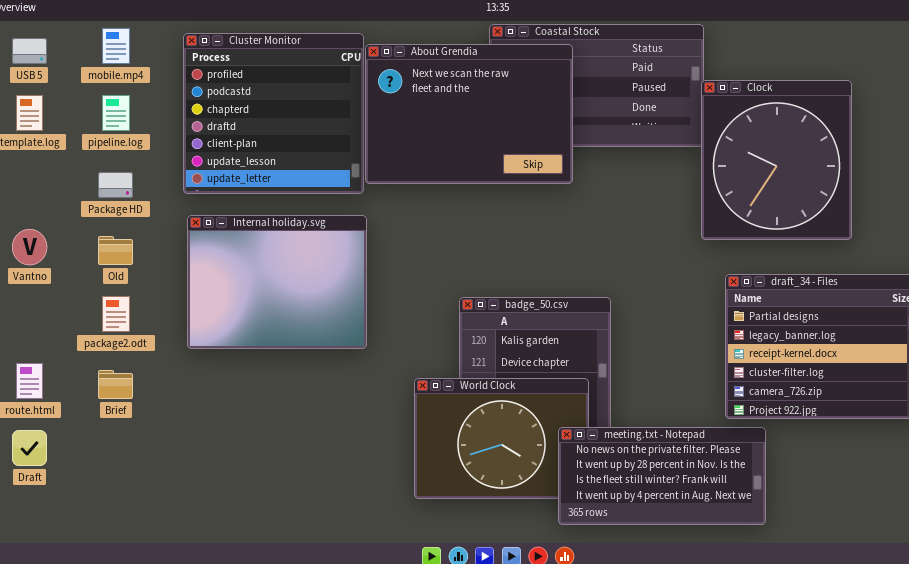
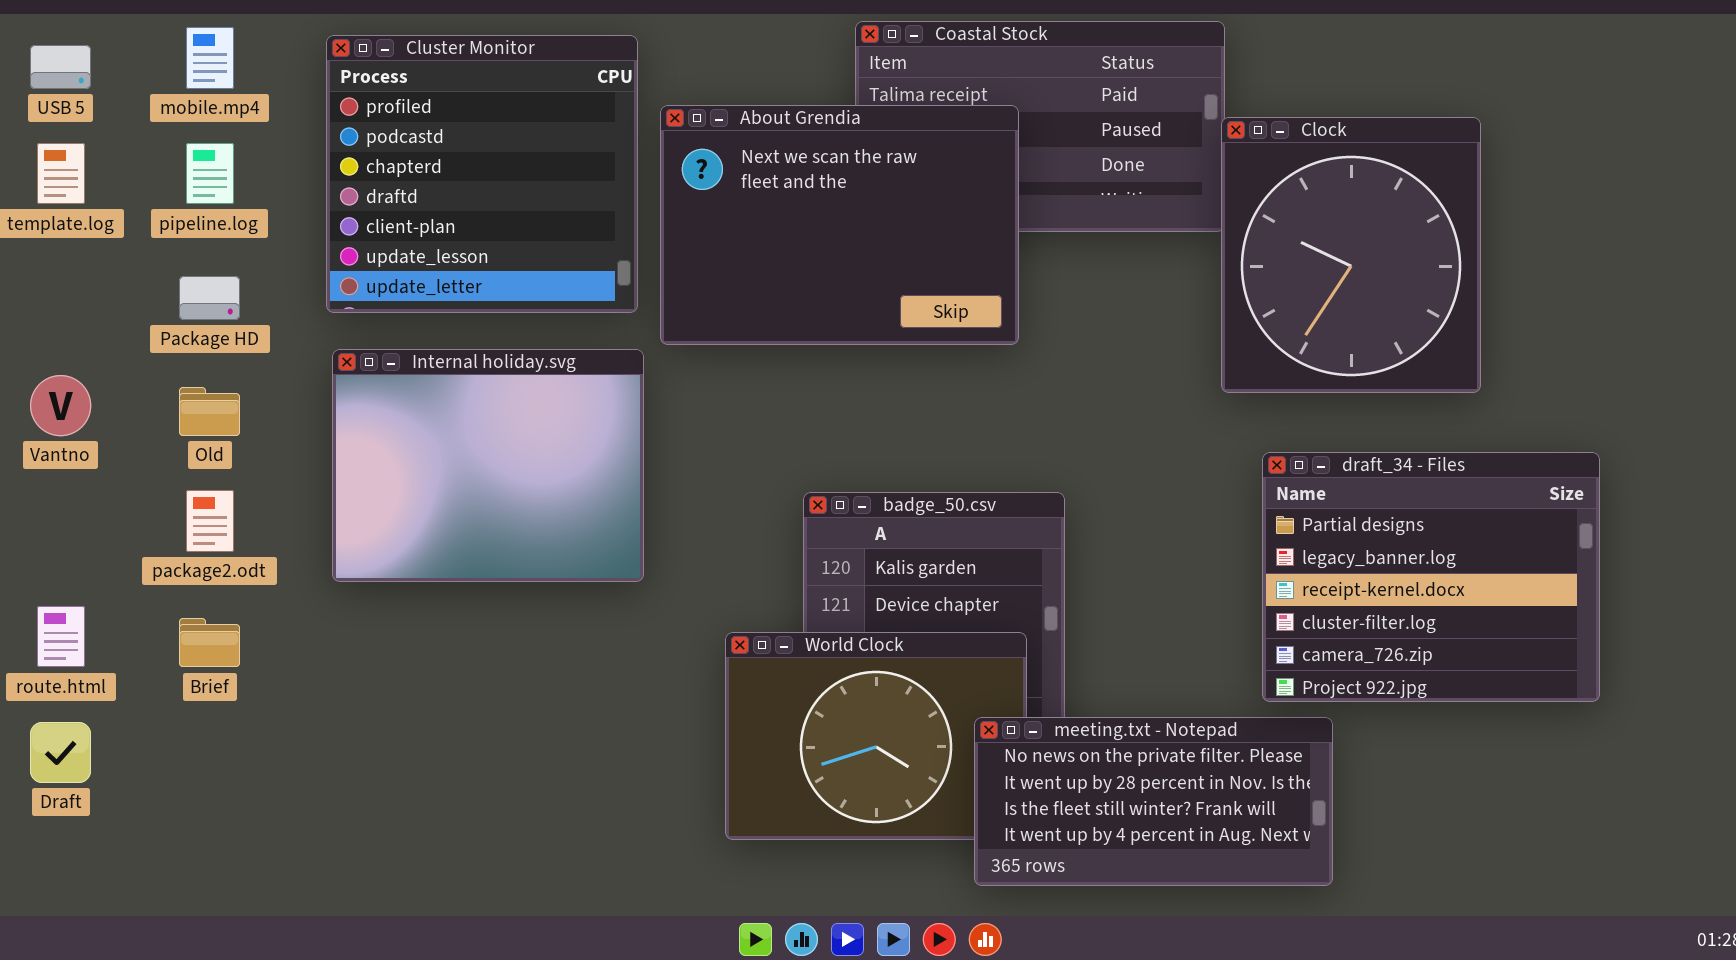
About Grendia: [365,44,573,184] -> [660,105,1019,345], moved

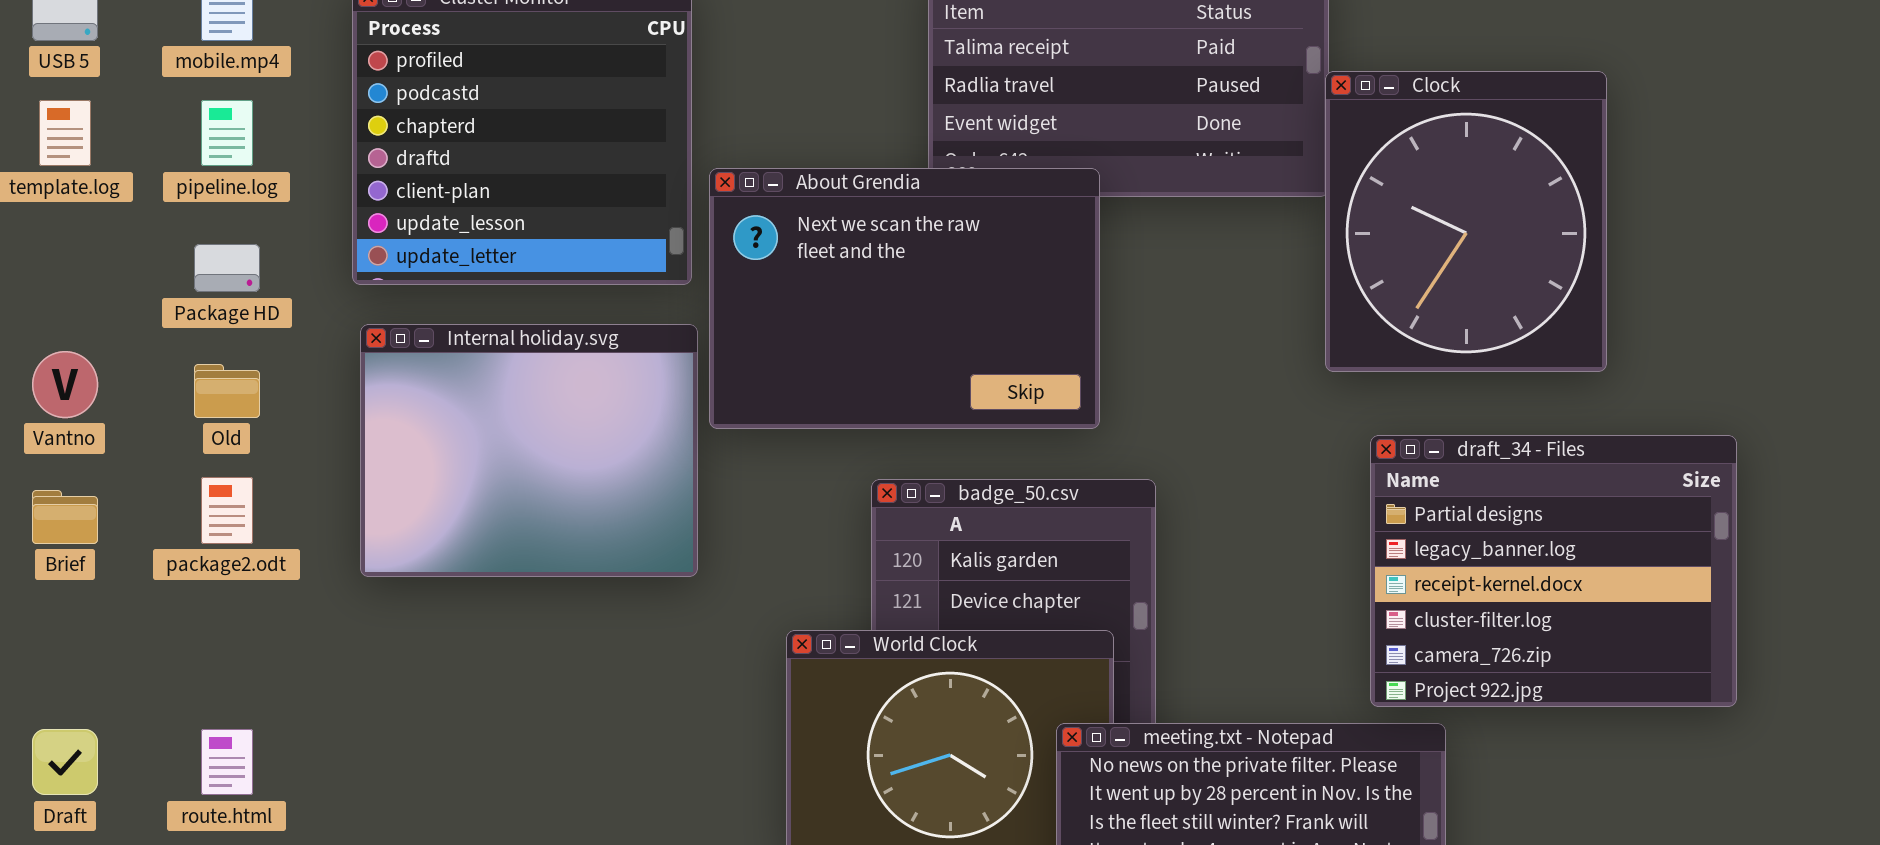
About Grendia: [660,105,1019,345] -> [709,168,1100,429], moved
route.html: [37,606,85,667] -> [201,729,253,795], moved
Brief: [179,618,240,667] -> [32,490,98,544], moved

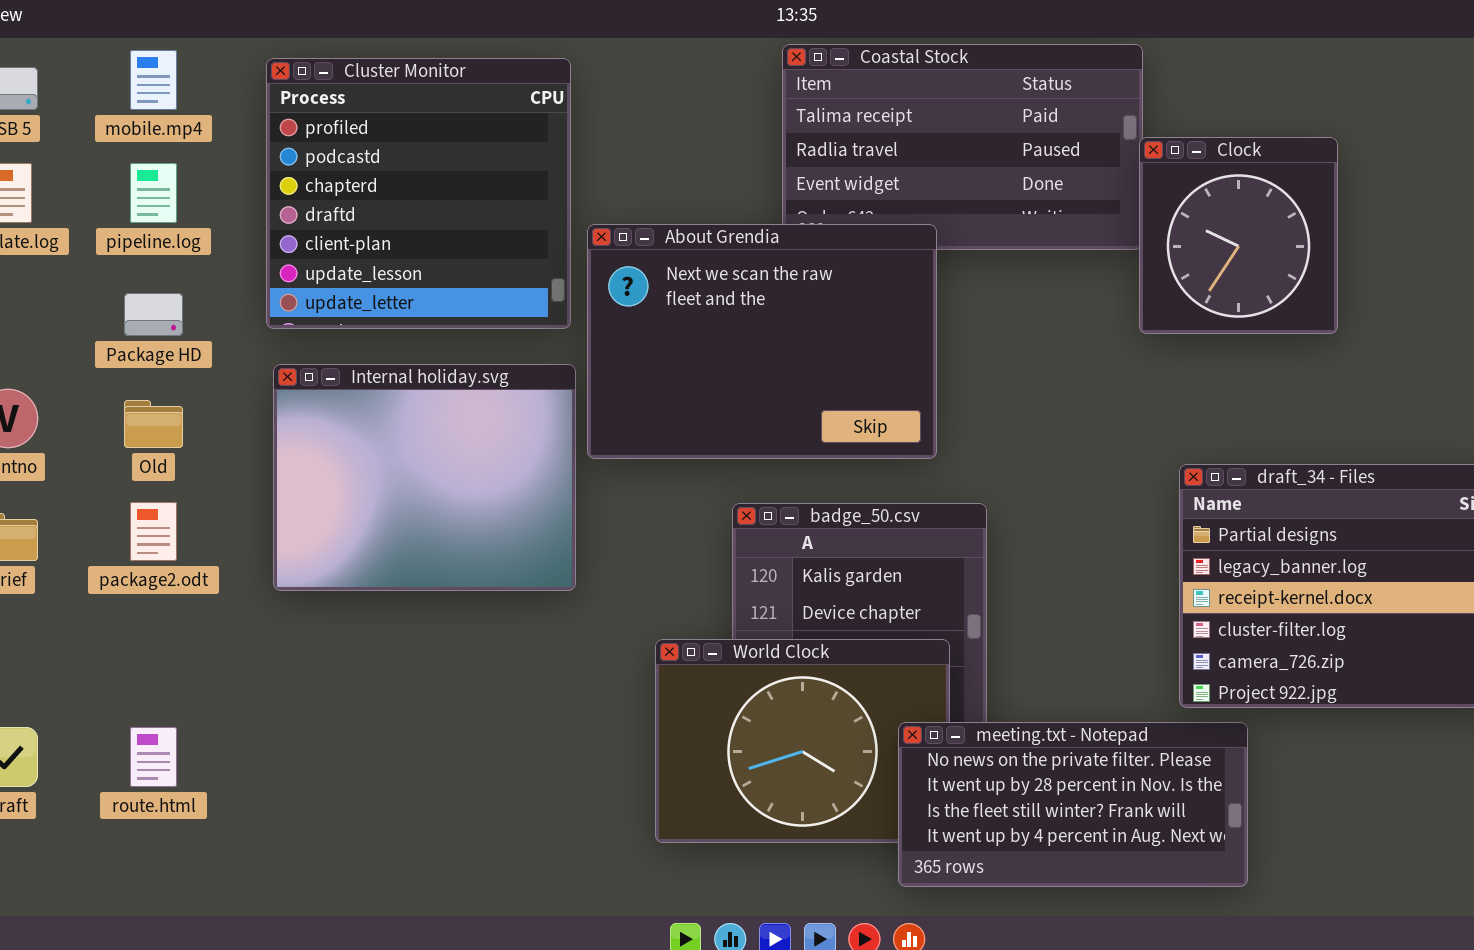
Clock: [1325,71,1607,372] -> [1139,137,1338,334], resized

